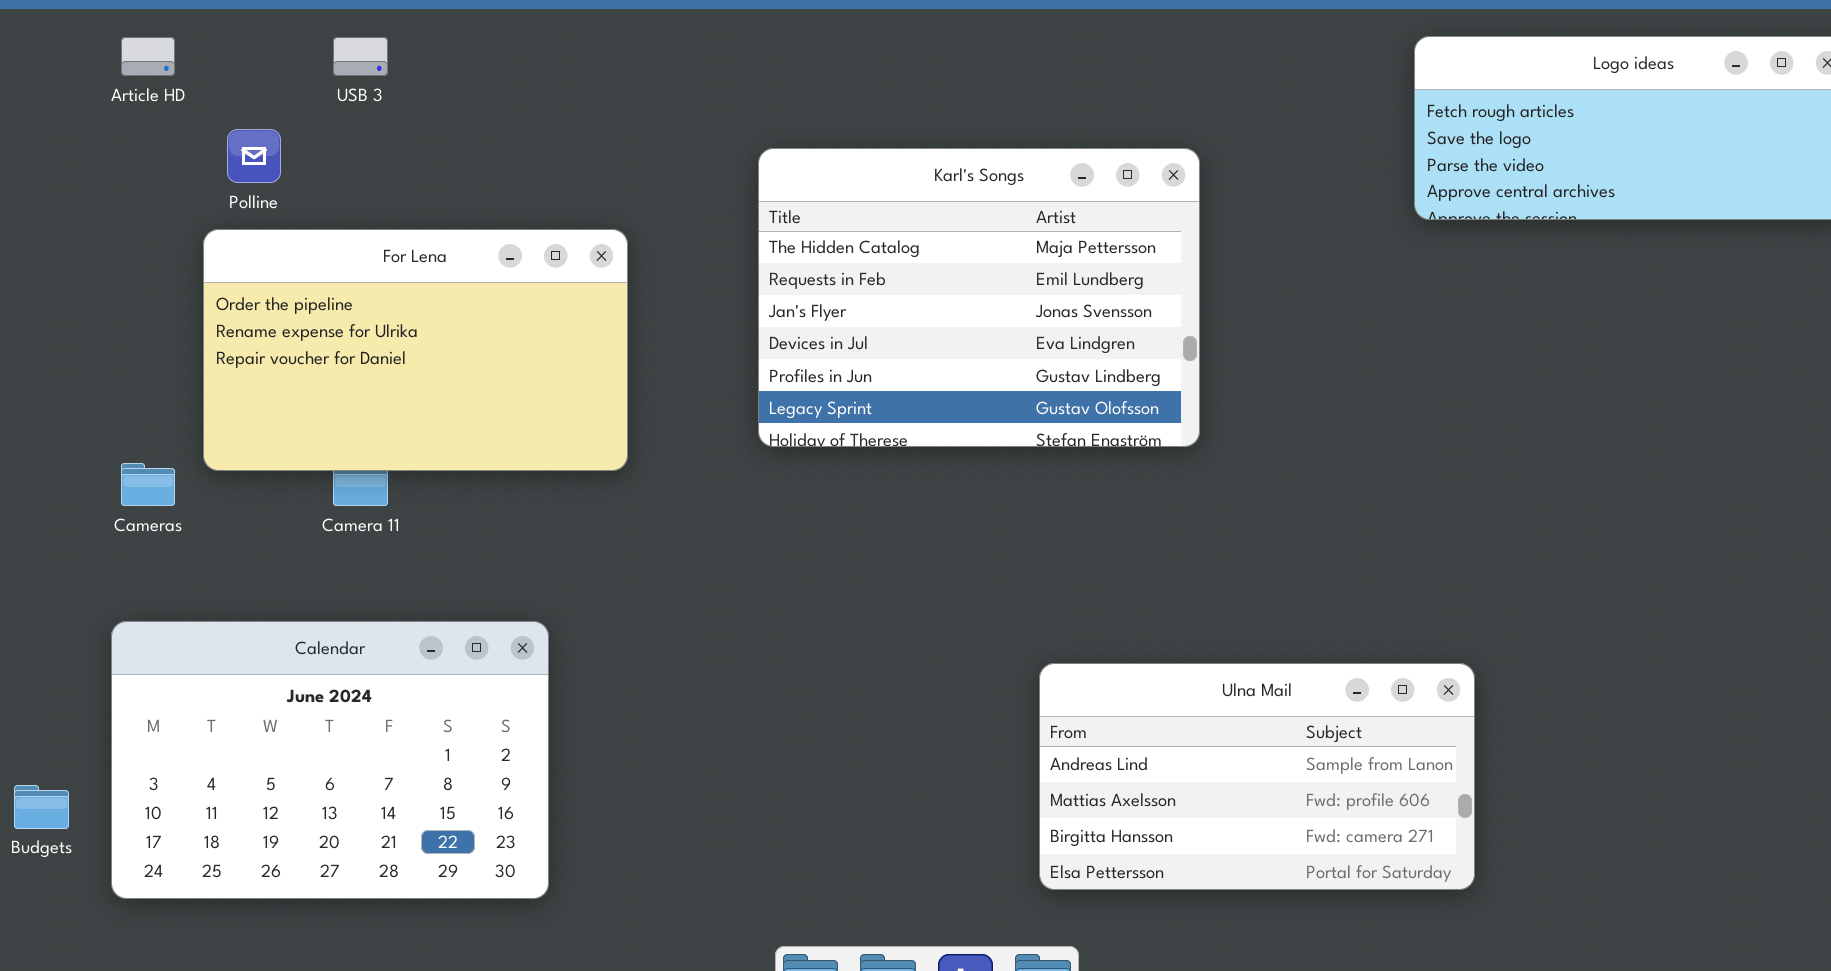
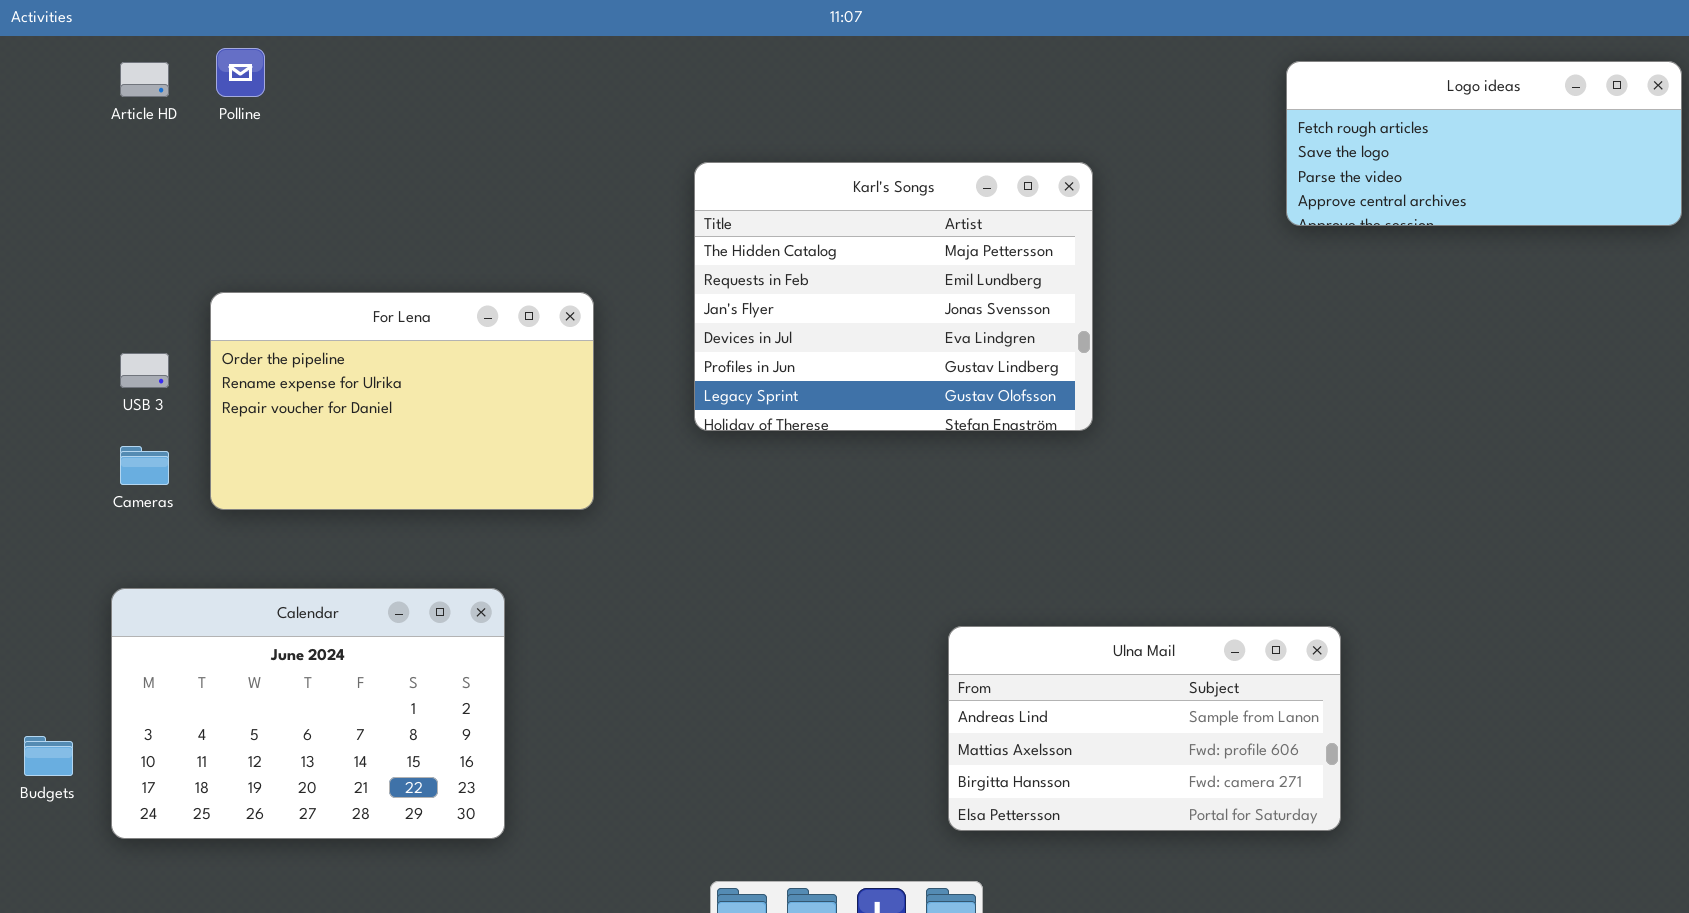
USB 3: [333,37,388,76] -> [120,353,169,388], moved
Polline: [227,129,281,183] -> [216,48,265,97], moved
For Lena: [203,229,628,471] -> [210,292,594,510], moved

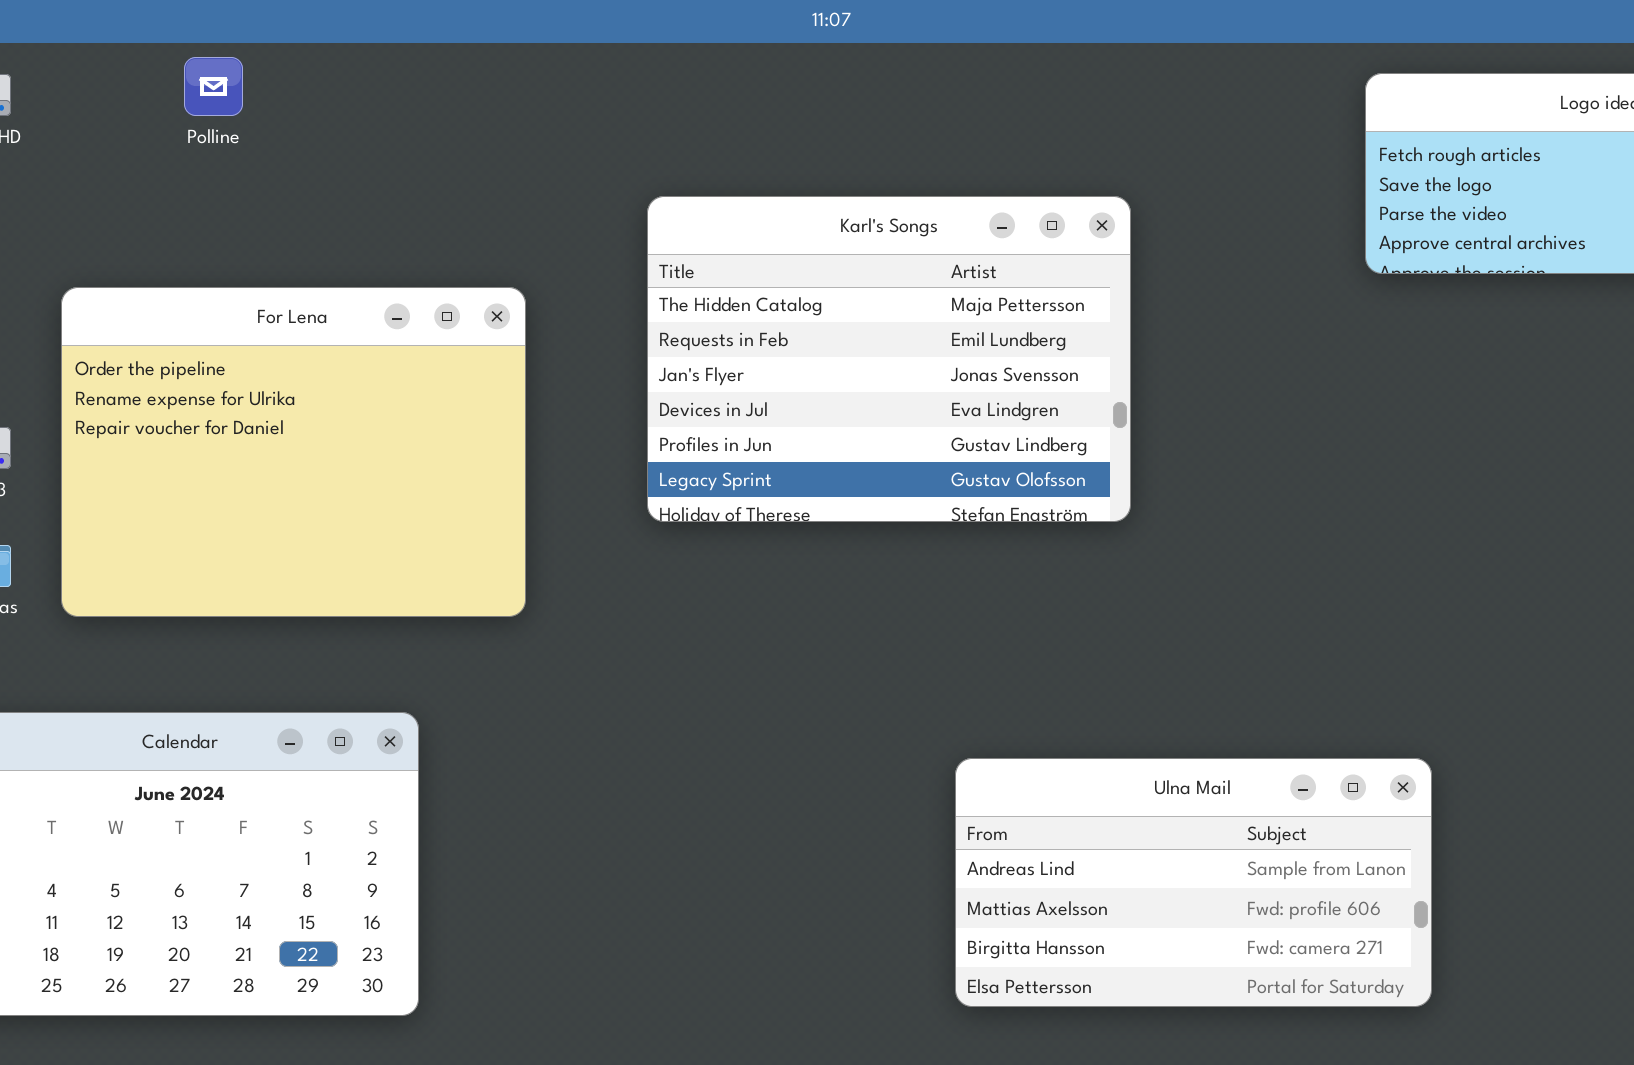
Polline: [216,48,265,97] -> [184,57,243,116], moved
For Lena: [210,292,594,510] -> [61,287,526,617], resized

